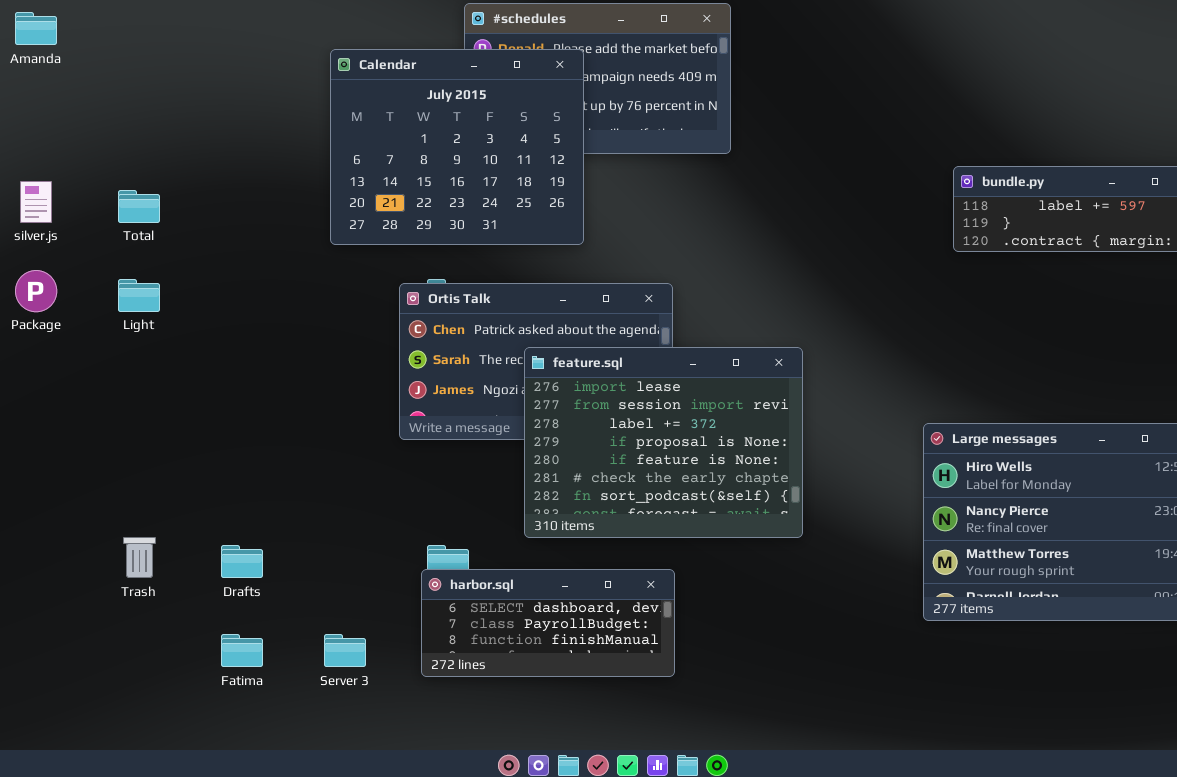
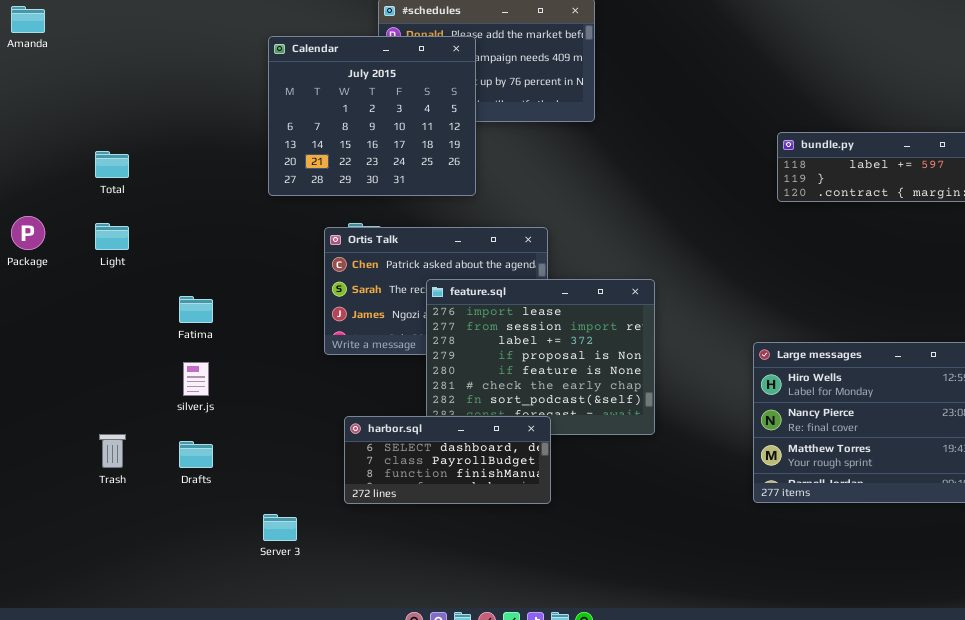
silver.js: [20,181,52,223] -> [183,362,209,396], moved
harbor.sql: [421,569,675,677] -> [344,416,551,504], moved
Fatima: [221,634,263,667] -> [179,296,213,323], moved

